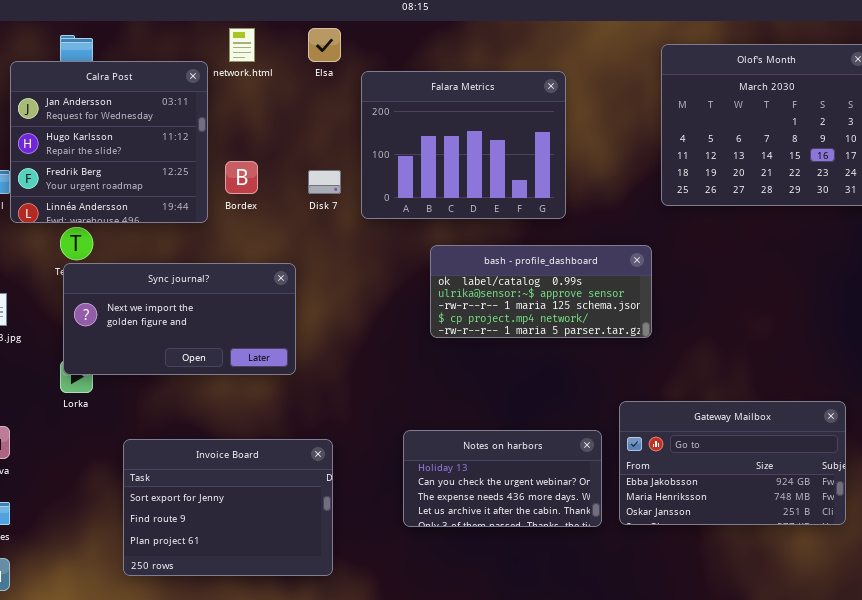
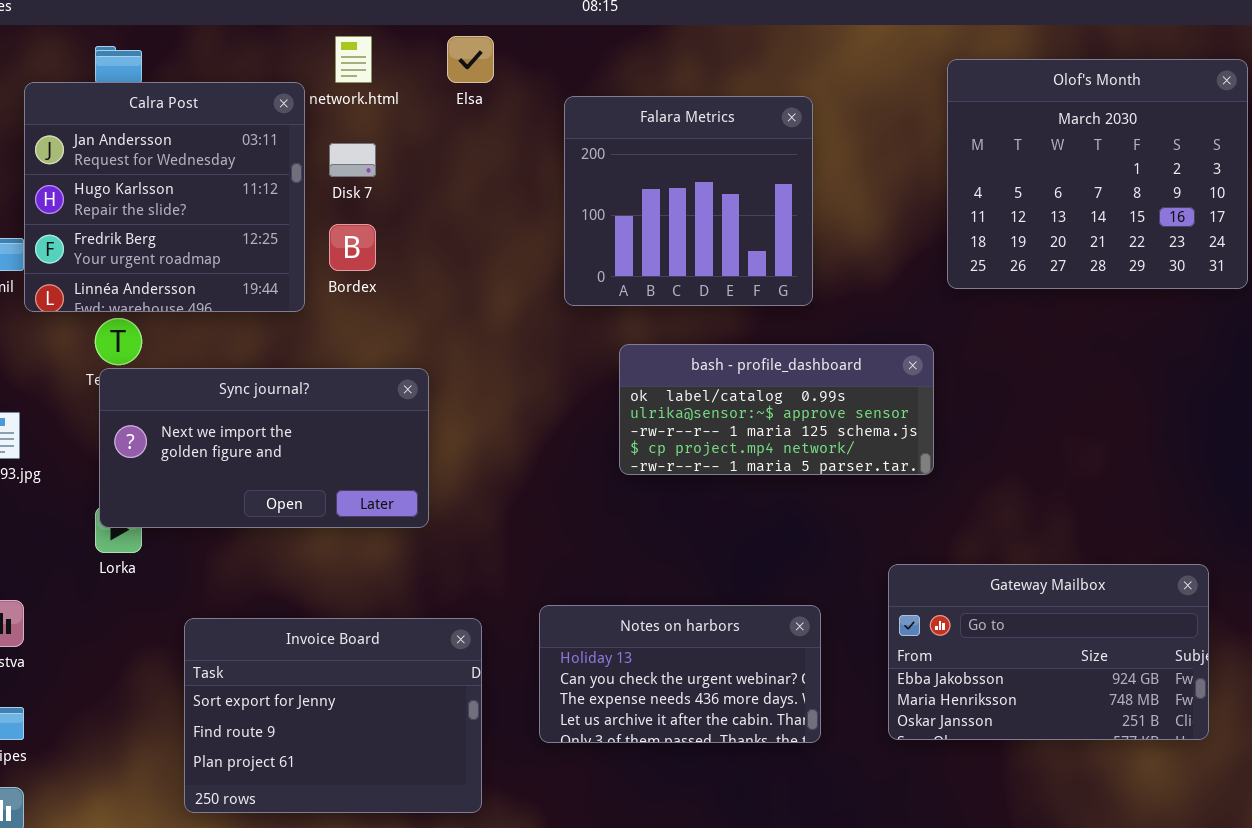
Falara Metrics: [361,71,566,219] -> [564,96,813,306], resized
Disk 7: [308,170,341,194] -> [329,143,376,177], moved
Notes on harbors: [403,430,602,527] -> [539,605,821,743], moved

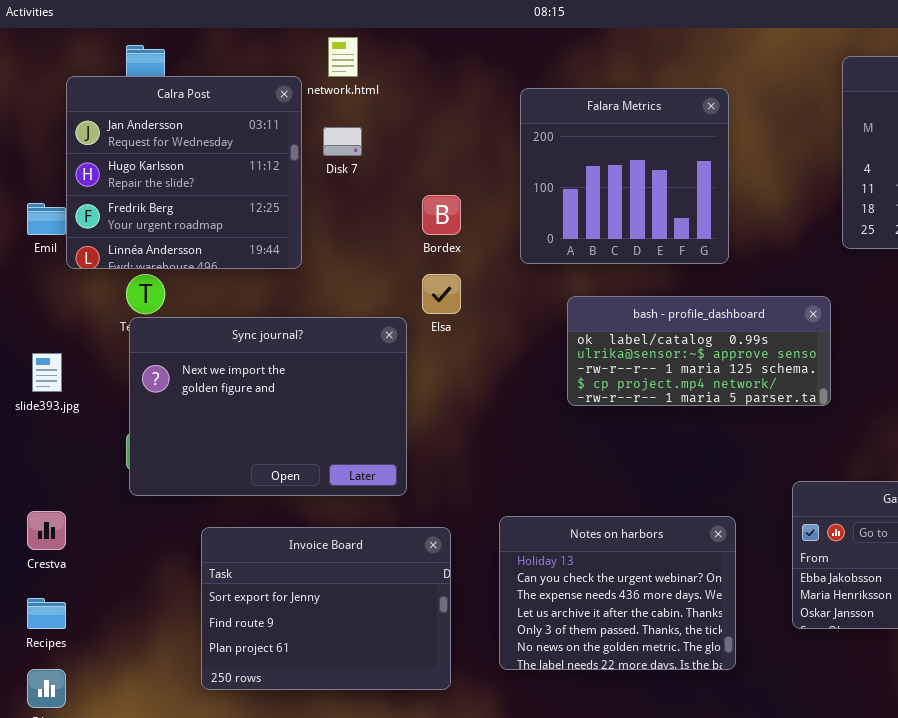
Elsa: [447,36,494,83] -> [422,274,461,314], moved
Bordex: [329,224,376,271] -> [422,195,461,235], moved
Sync journal?: [99,368,429,528] -> [129,317,407,496], resized
Notes on harbors: [539,605,821,743] -> [499,516,736,670], resized

